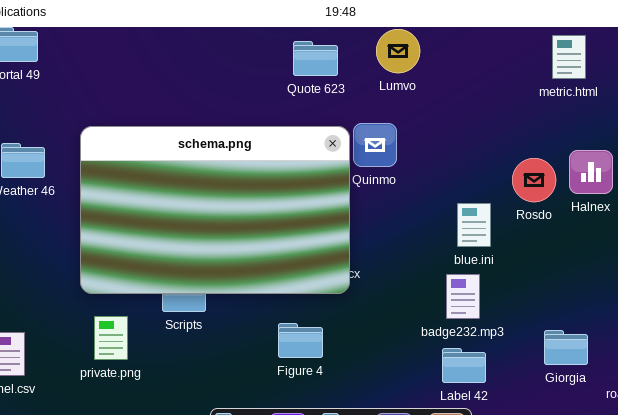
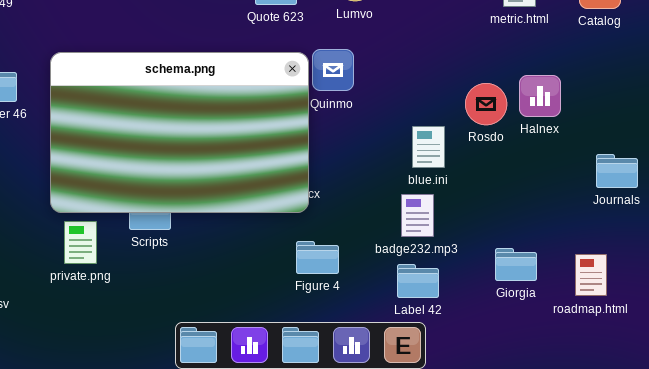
private.png: [94,316,128,360] -> [64,221,97,264], moved
Figure 4: [278,323,323,358] -> [296,241,339,274], moved

